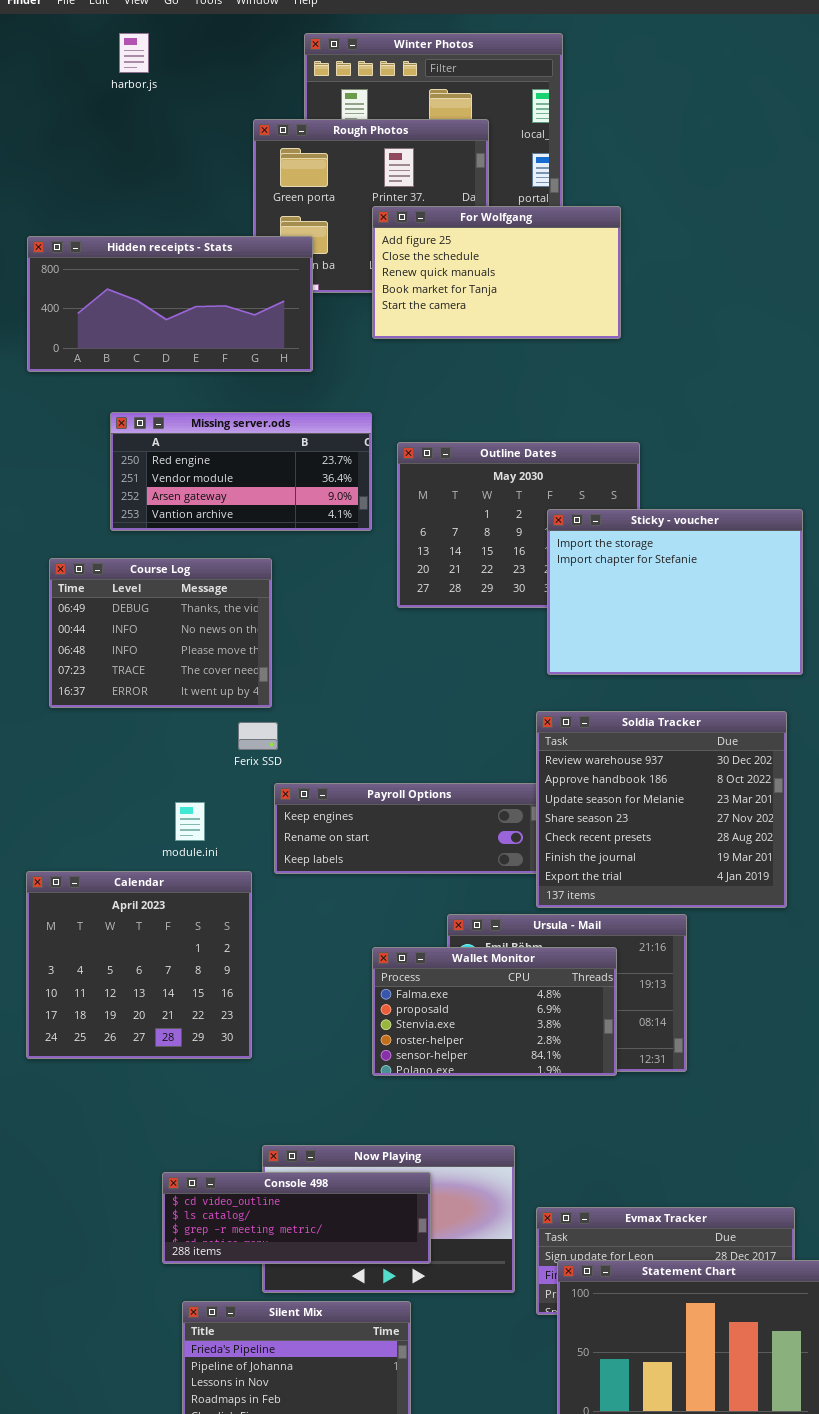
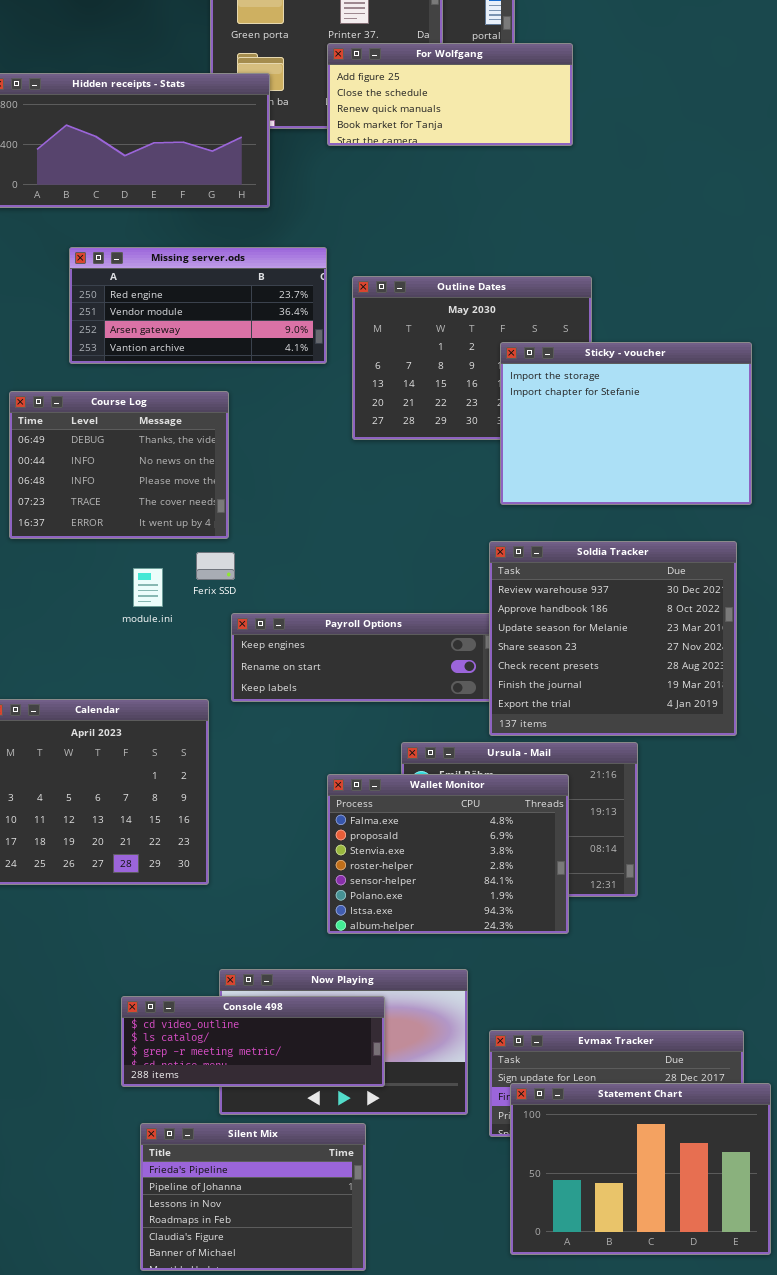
For Wolfgang: [372,206,621,339] -> [327,43,573,146], resized
module.ini: [175,802,205,841] -> [133,568,163,607], moved
Wallet Monitor: [372,947,617,1076] -> [327,774,569,934], resized

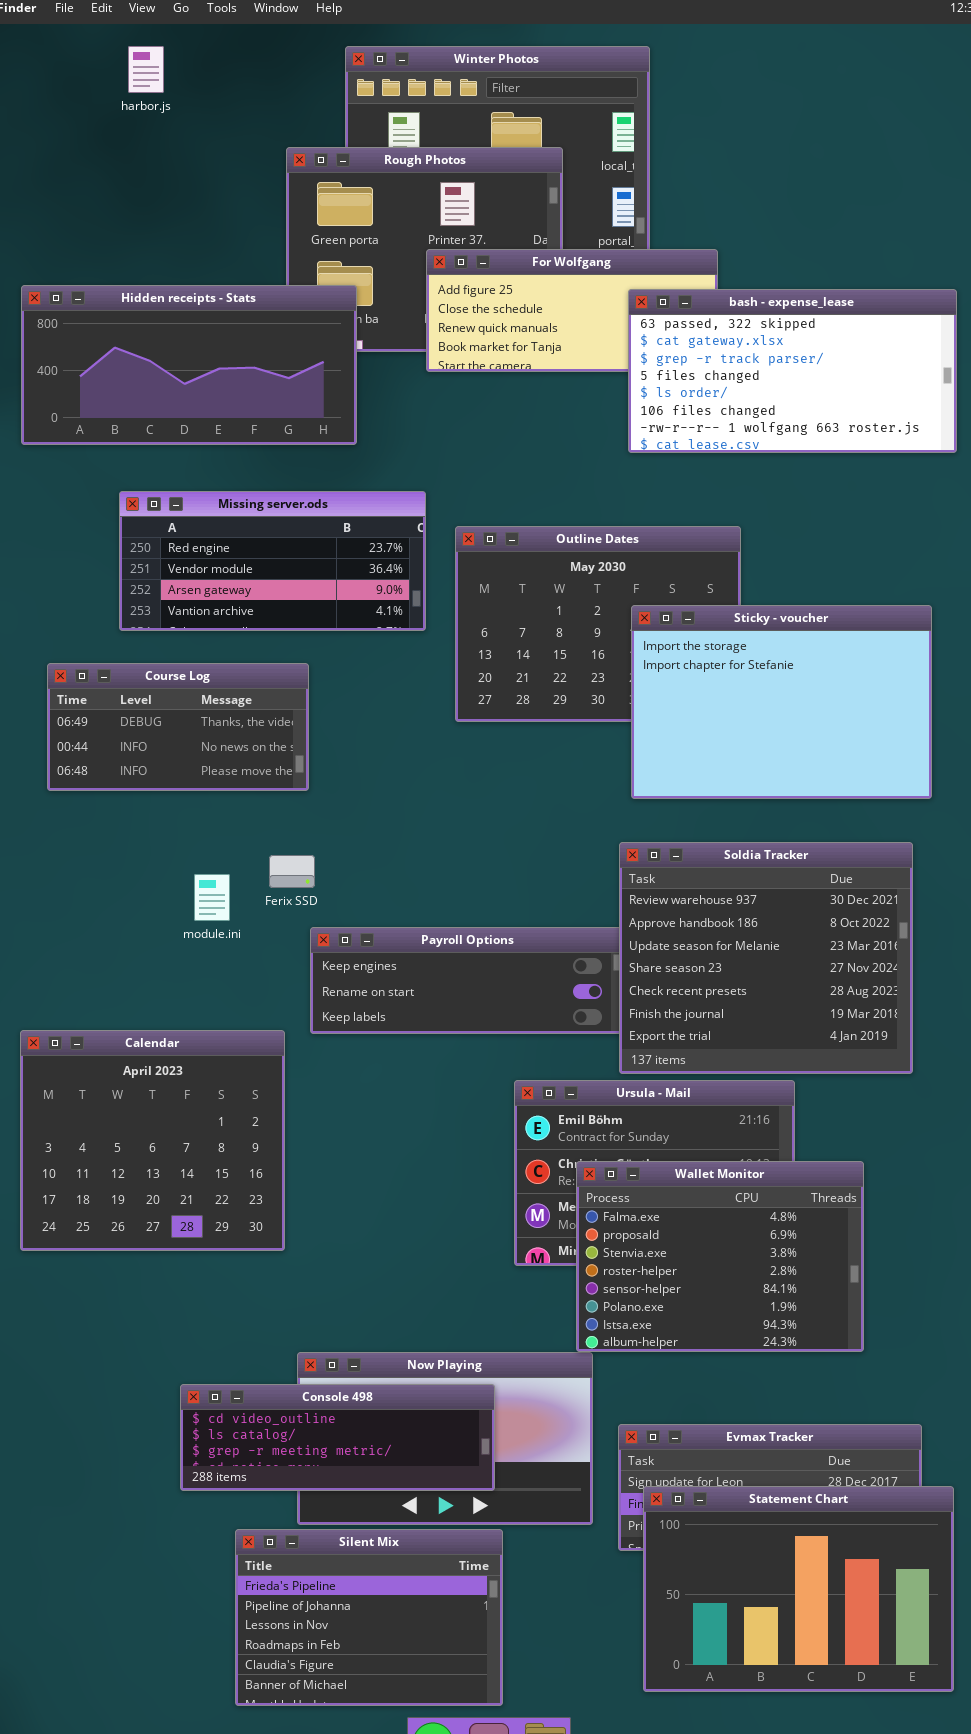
bash - expense_lease: none -> [628,289,957,453], opened
Course Log: [9,391,229,539] -> [47,663,309,791], resized
Wallet Monitor: [327,774,569,934] -> [576,1161,864,1352], moved
Silent Mix: [140,1123,366,1271] -> [235,1529,503,1706], moved

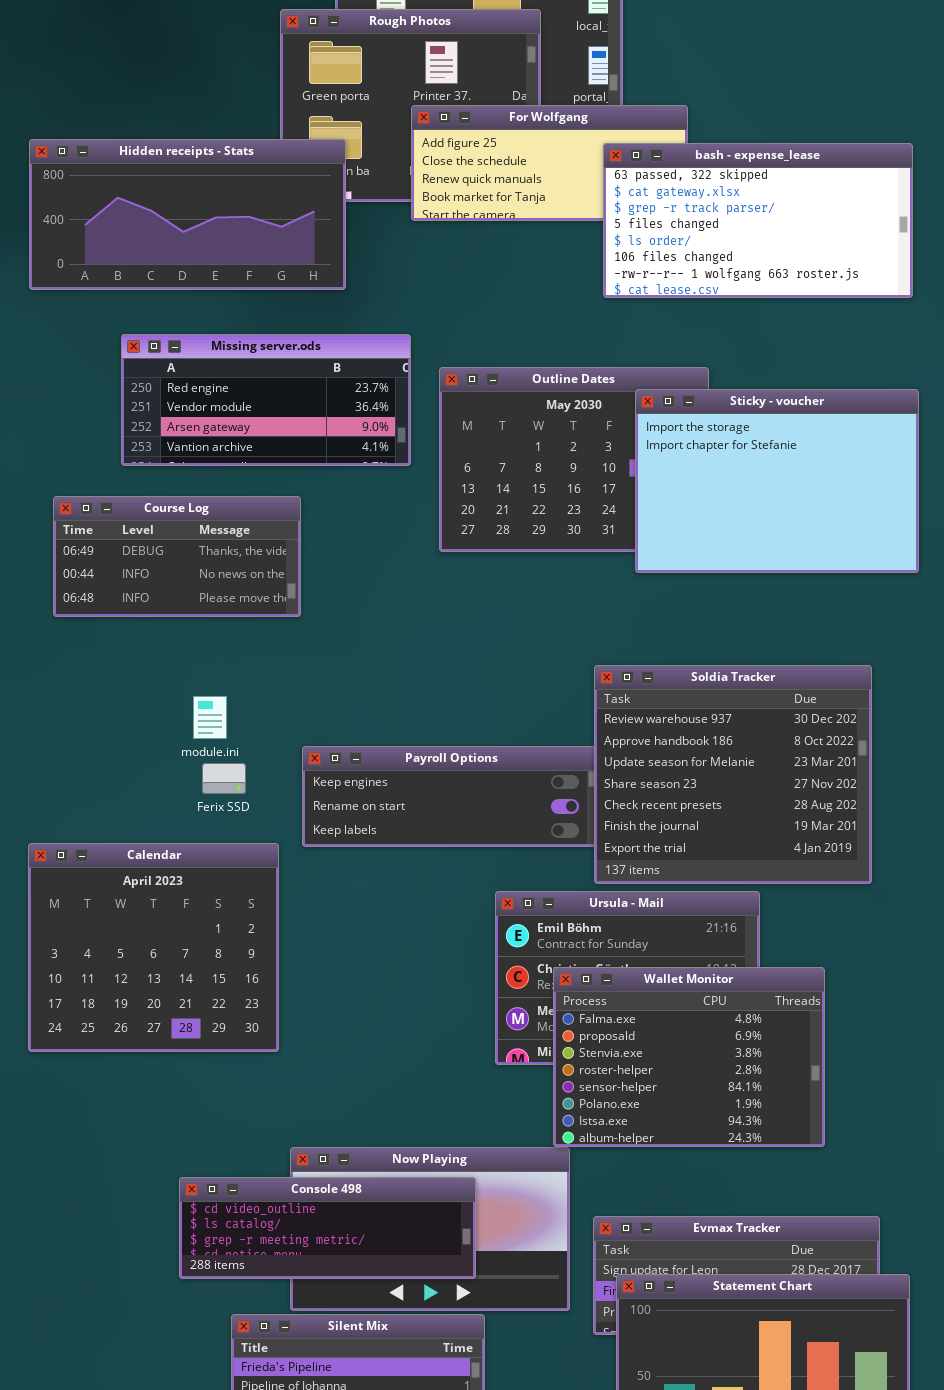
Sticky - voucher: [631,605,932,799] -> [635,389,919,573], moved
Ferix SSD: [269,855,315,888] -> [202,763,246,794], moved

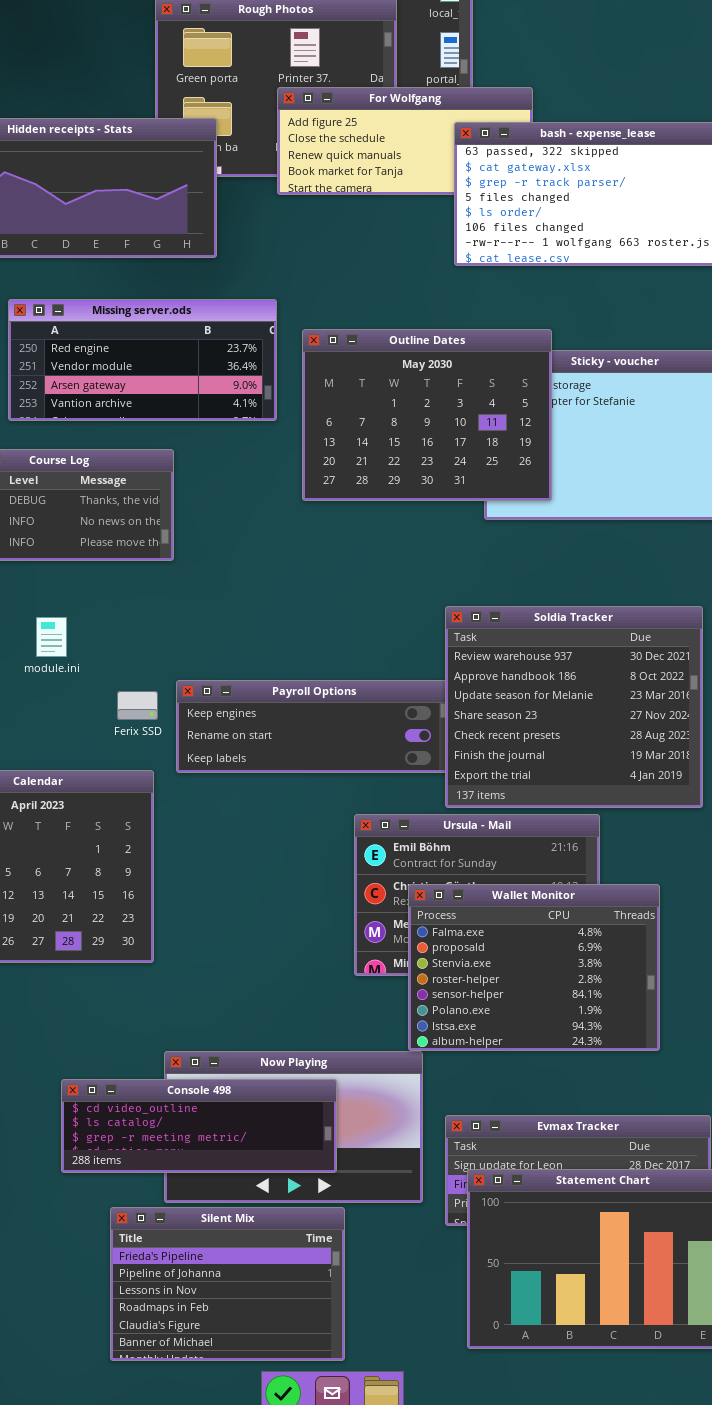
Outline Dates: [439,367,709,552] -> [302,329,552,501], raised
module.ini: [193,696,227,739] -> [36,617,67,657], moved
Ferix SSD: [202,763,246,794] -> [117,691,158,720], moved

